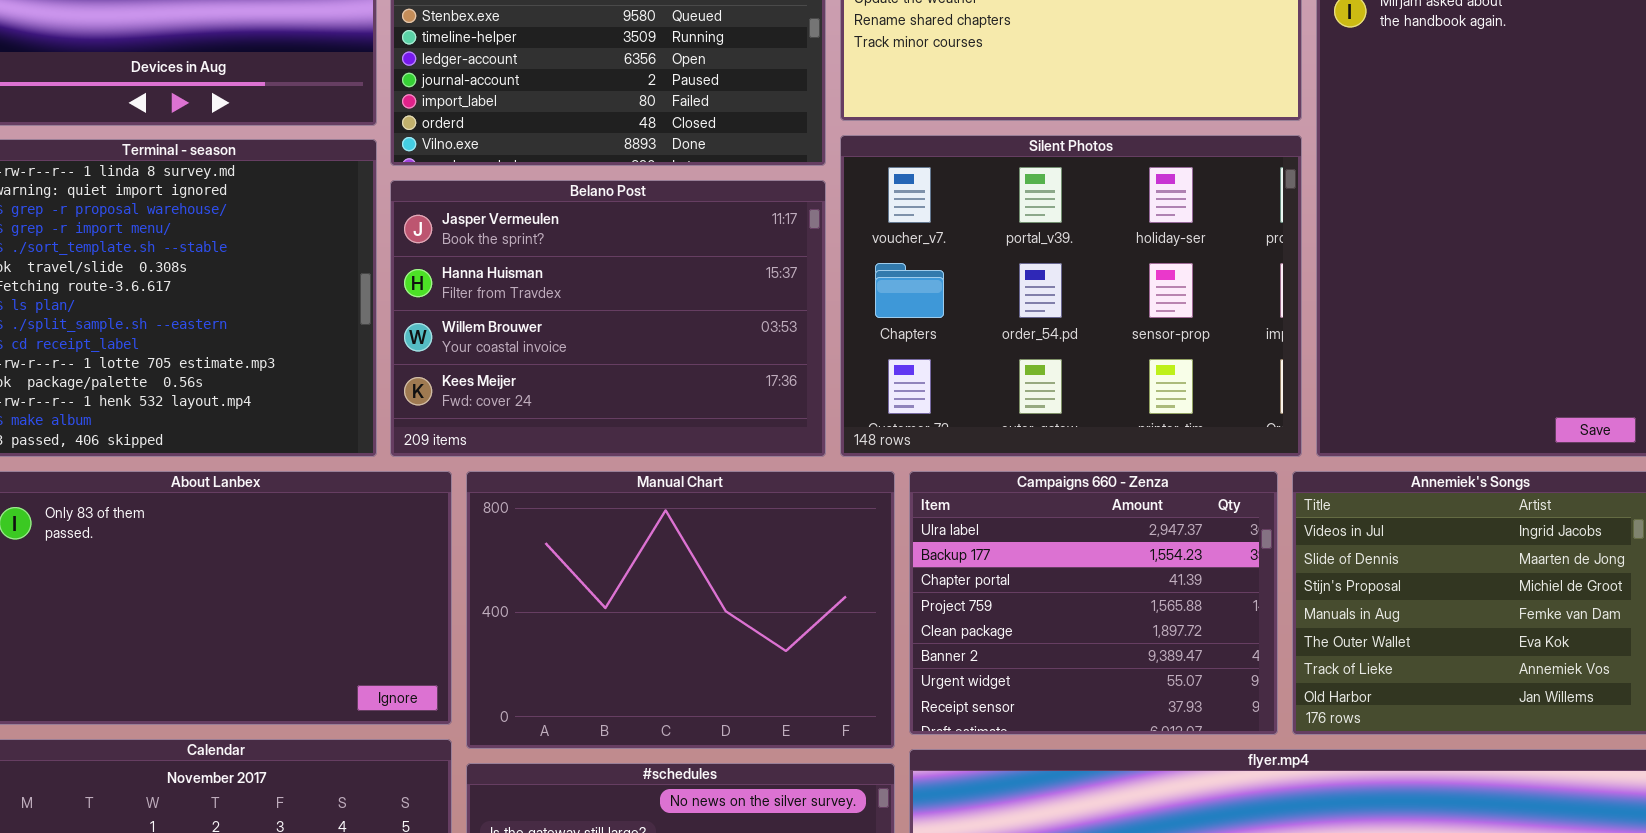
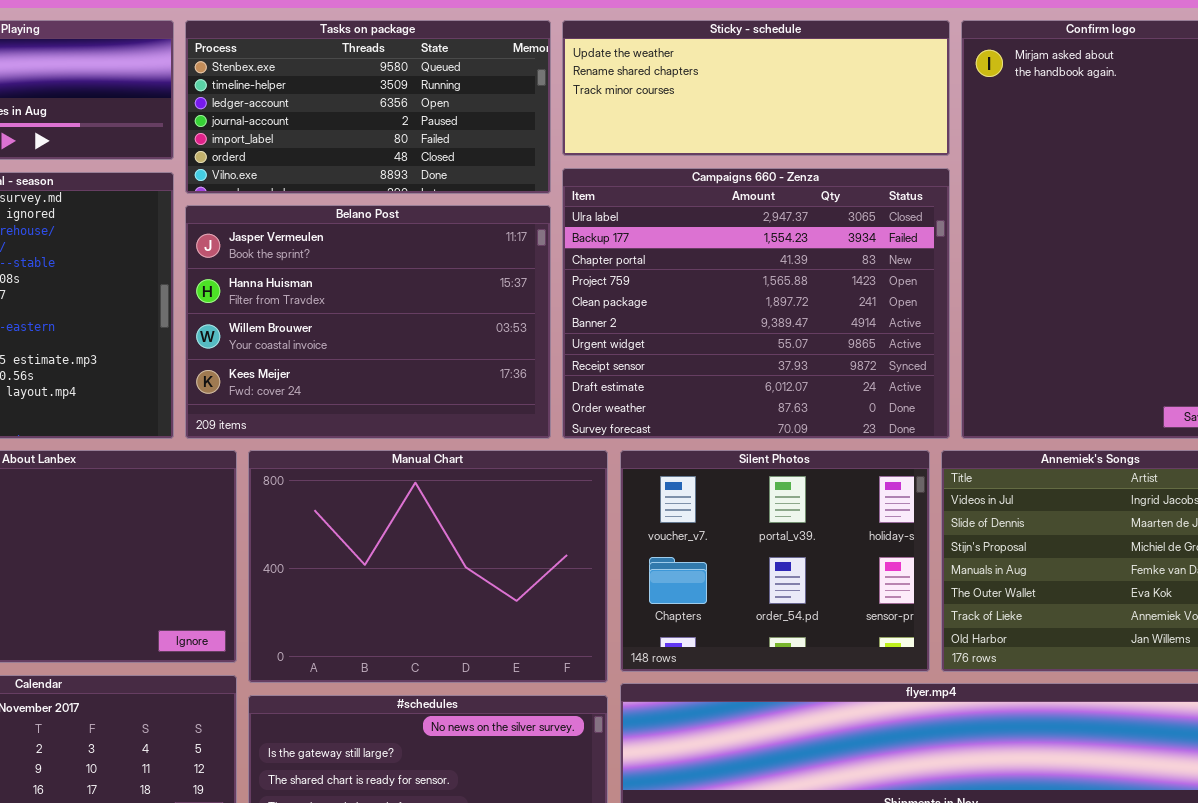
Silent Photos: [840,135,1302,457] -> [620,450,930,672], moved, resized
Campaigns 660 - Zenza: [909,471,1278,735] -> [562,168,950,439], moved, resized

